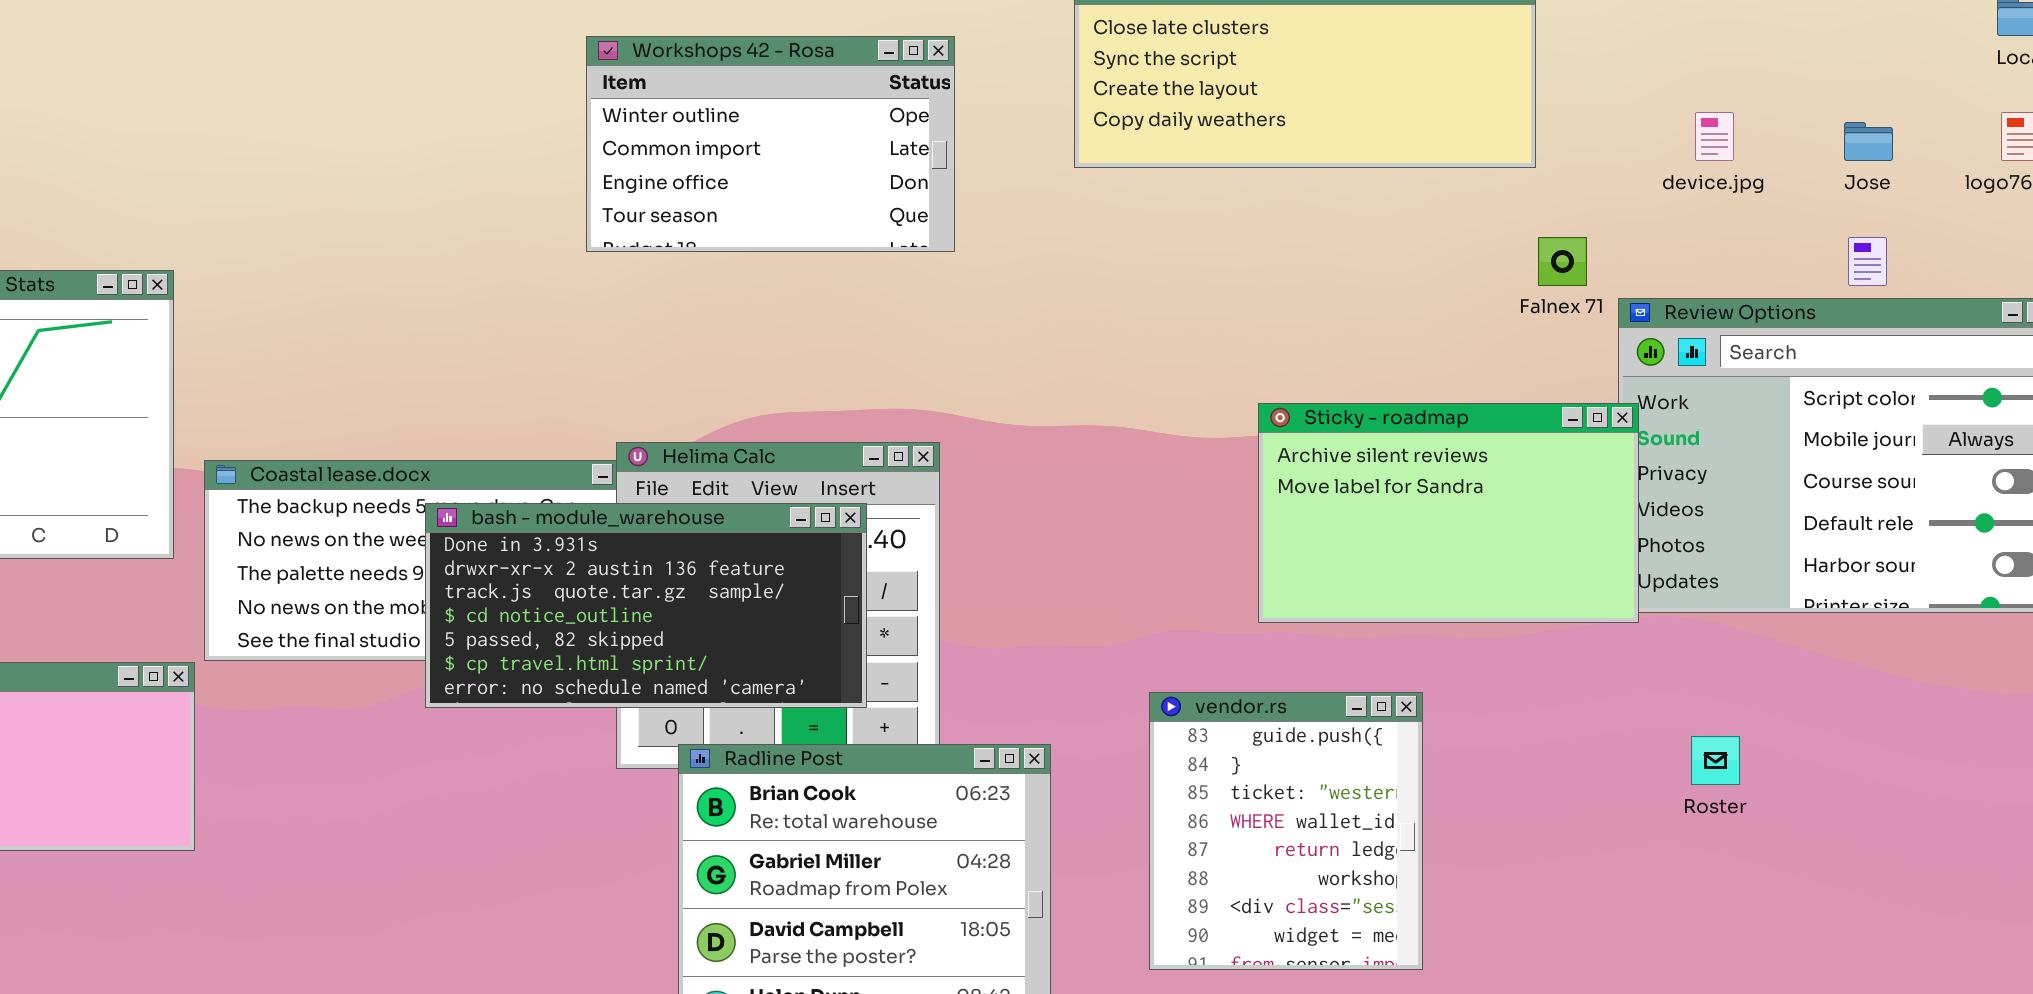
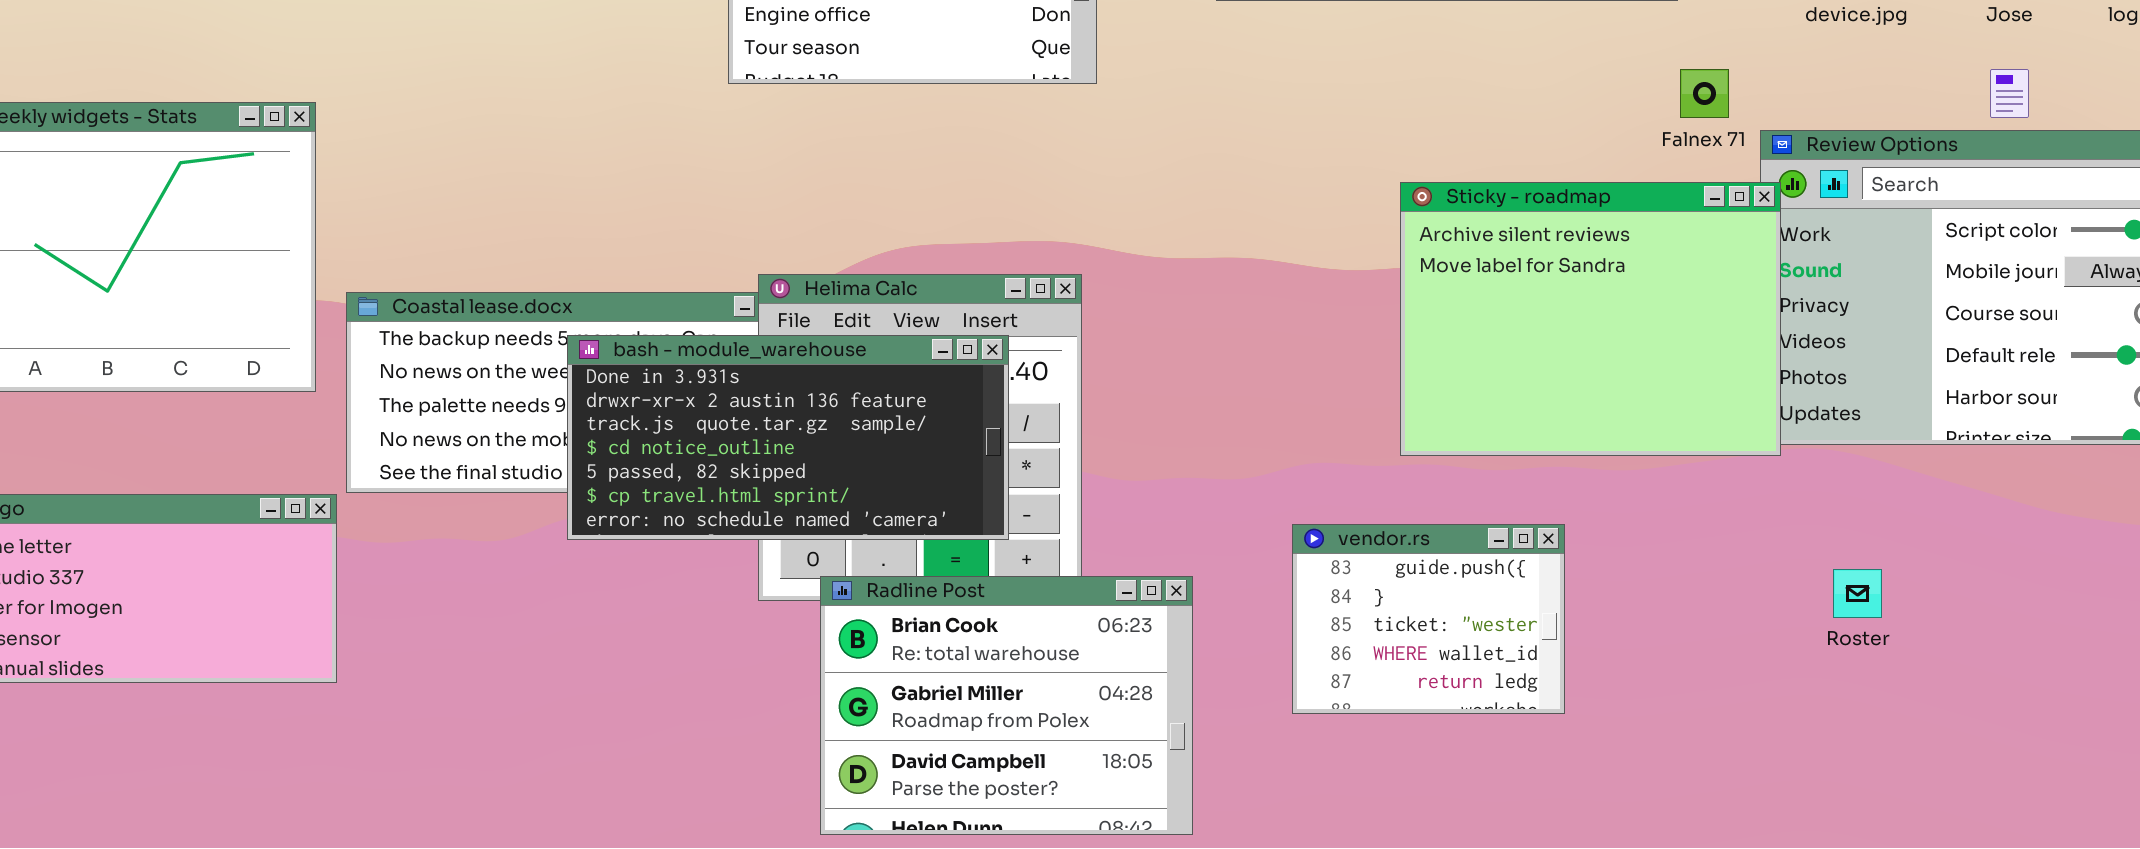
Sticky - roadmap: [1258,403,1639,623] -> [1400,182,1781,456], resized
vendor.rs: [1149,692,1423,970] -> [1292,524,1565,714], resized

